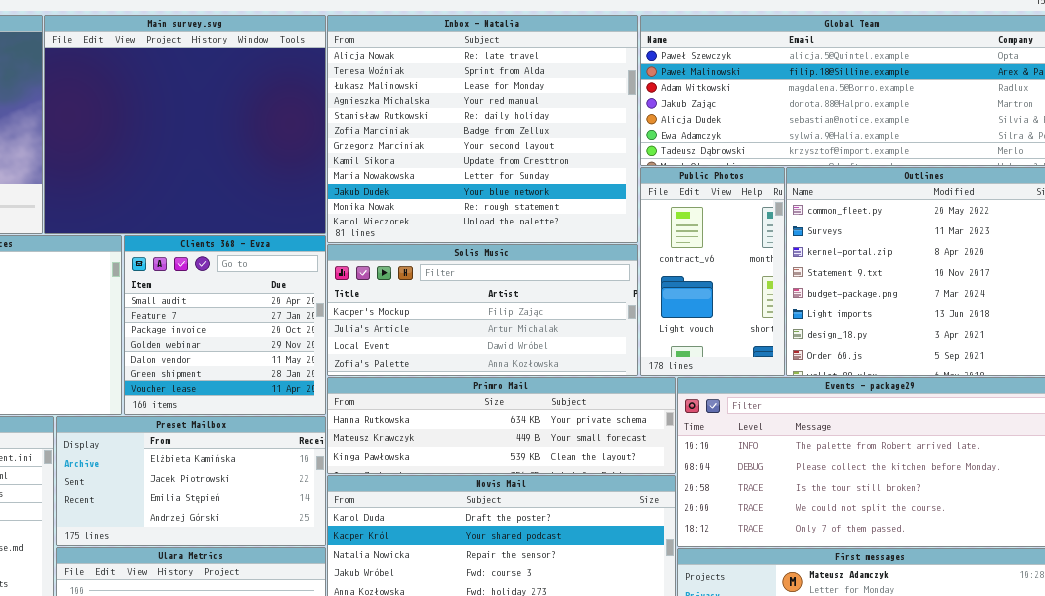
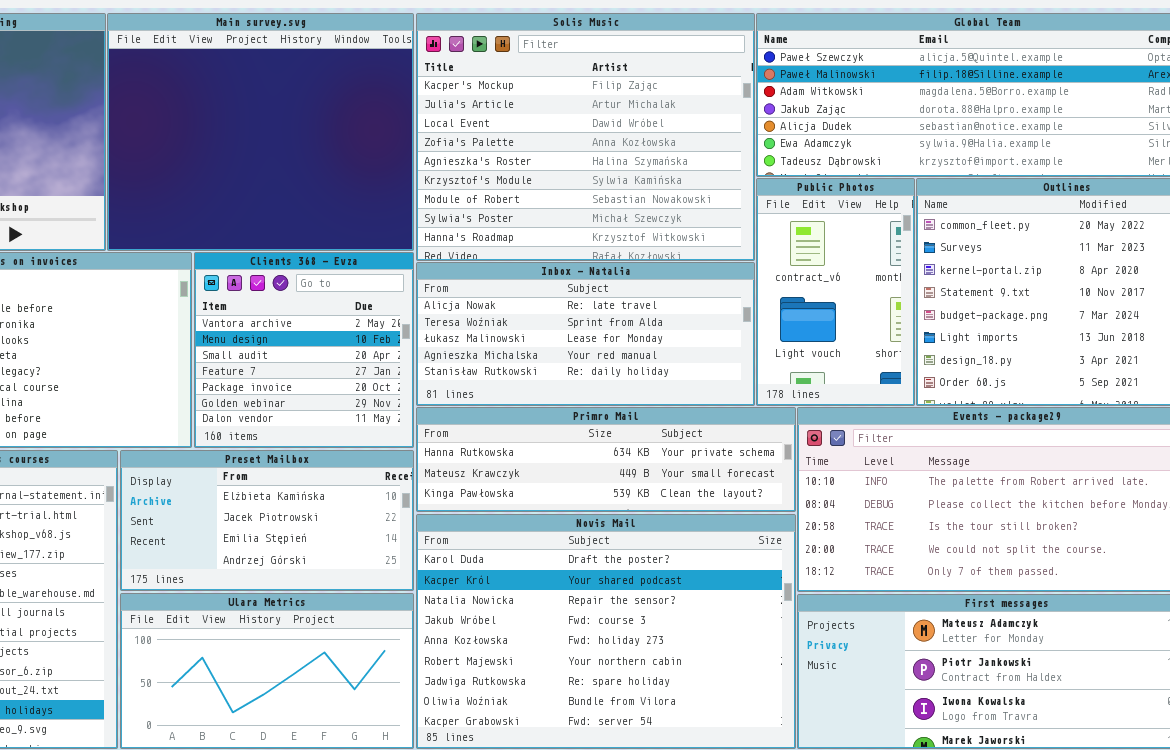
Inbox - Natalia: [327,15,638,243] -> [416,262,755,406], moved, resized
Clients 368 - Evza: [124,235,326,415] -> [194,252,414,448], scrolled up 2 rows
Solis Music: [327,244,638,376] -> [416,13,755,261], moved, resized

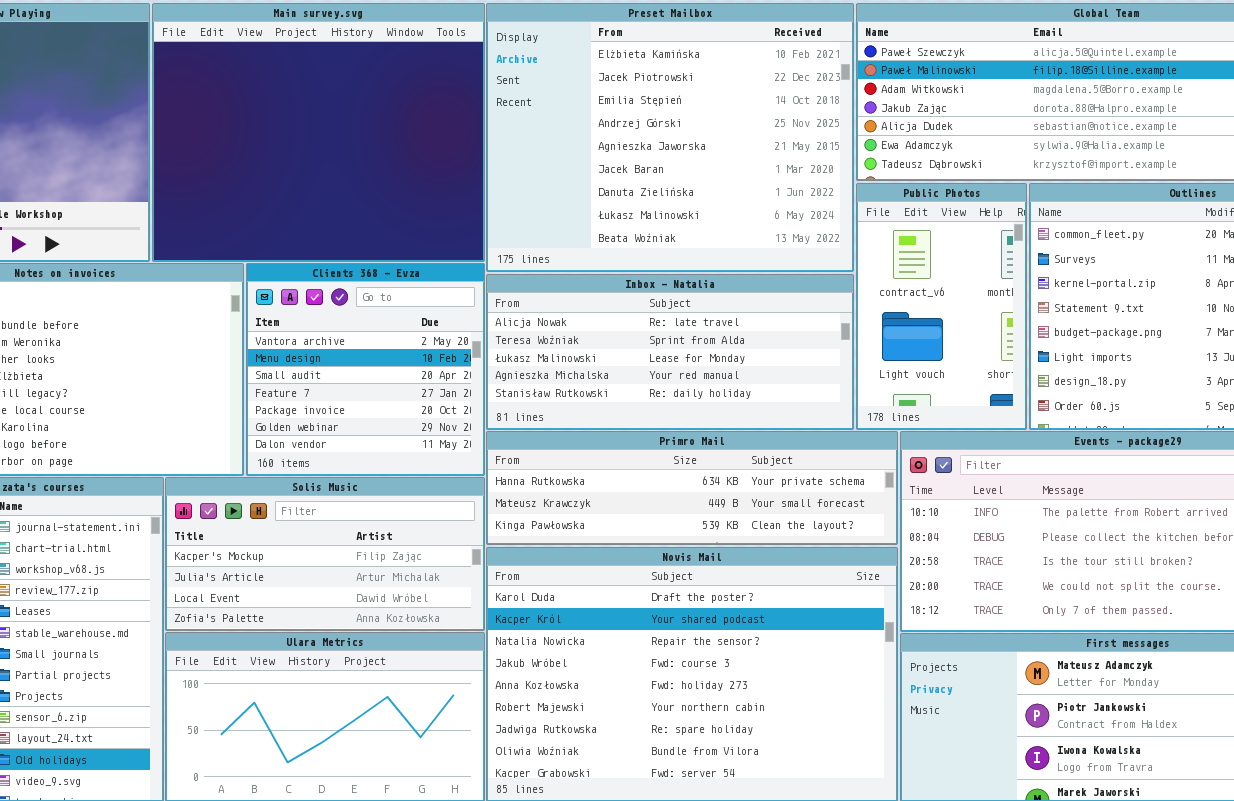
Solis Music: [416,13,755,261] -> [165,477,485,631], moved, resized
Preset Mailbox: [120,450,414,591] -> [486,3,854,272], moved, resized

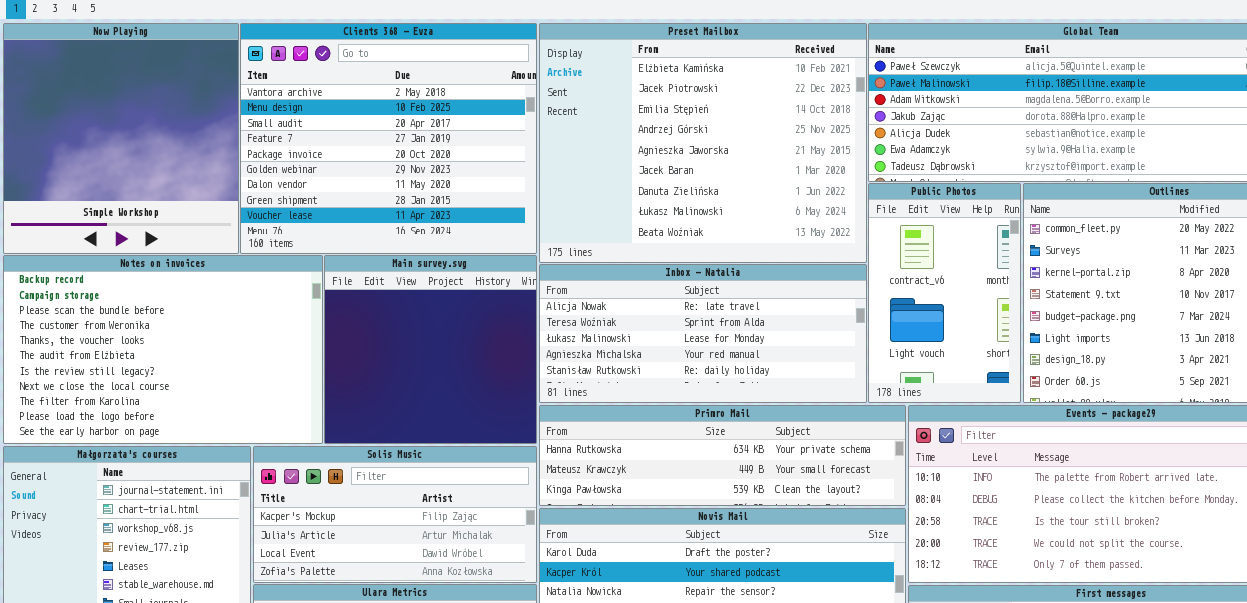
Main survey.svg: [152,3,485,262] -> [324,255,537,444], moved, resized
Clients 368 - Evza: [246,263,485,476] -> [240,23,537,254], moved, resized

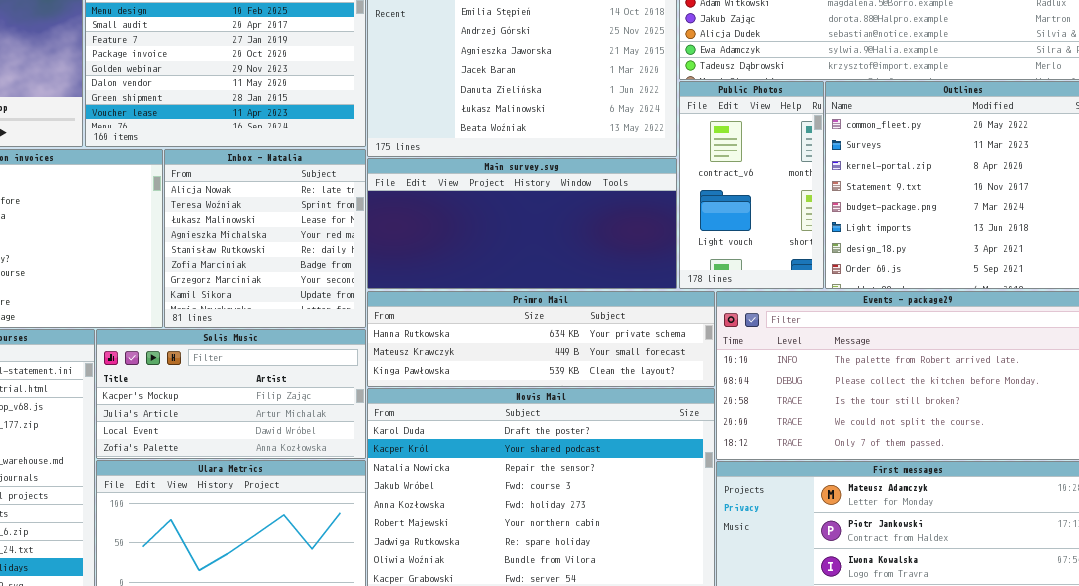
Main survey.svg: [324,255,537,444] -> [367,158,677,289], moved, resized
Inbox - Natalia: [539,264,867,403] -> [164,149,366,328], moved, resized

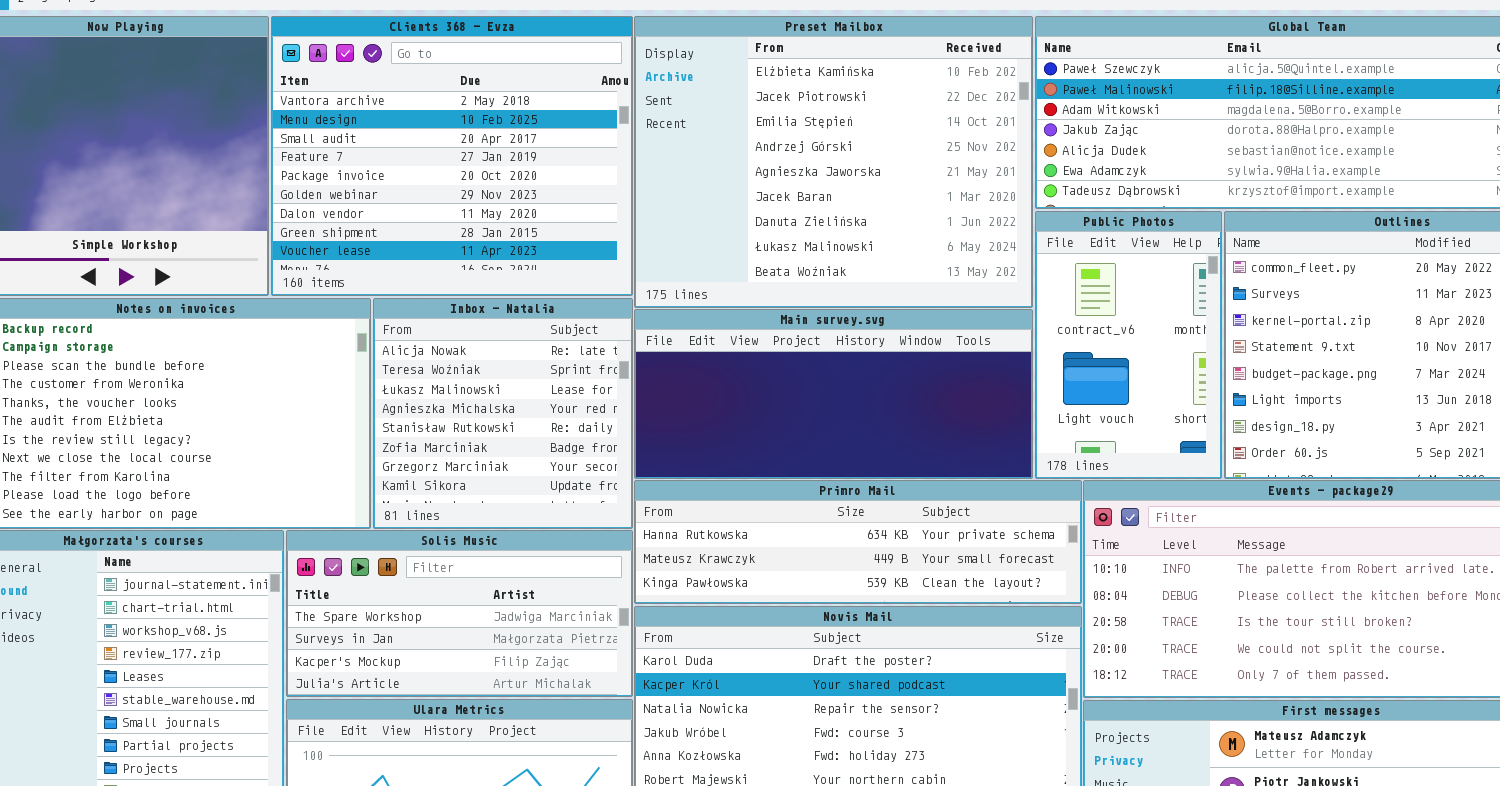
Solis Music: [96,329,366,459] -> [286,530,633,697], scrolled up 2 rows

